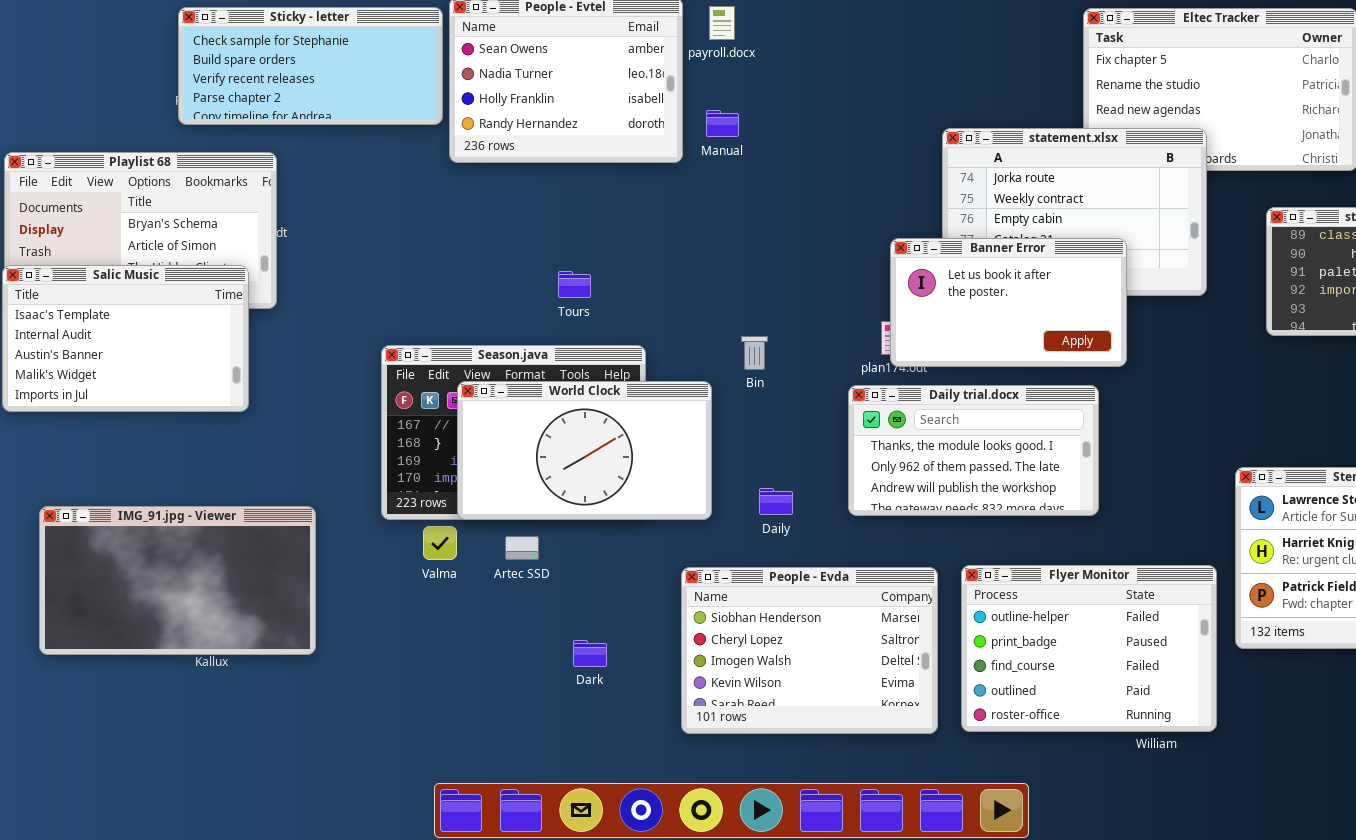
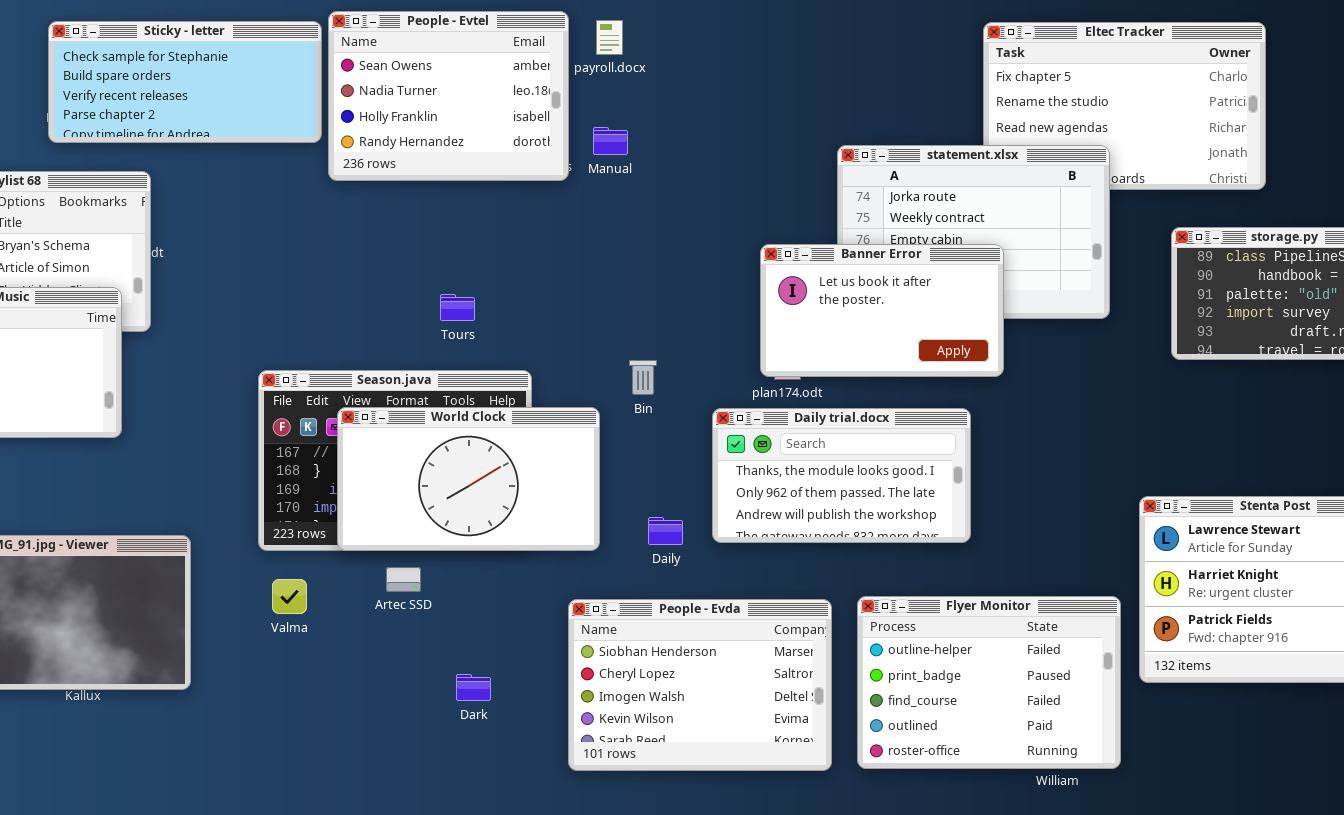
Banner Error: [890,238,1127,367] -> [760,244,1004,377], moved
Daily trial.docx: [848,385,1099,516] -> [712,408,971,543], moved
Valma: [423,526,457,560] -> [272,579,307,614], moved

